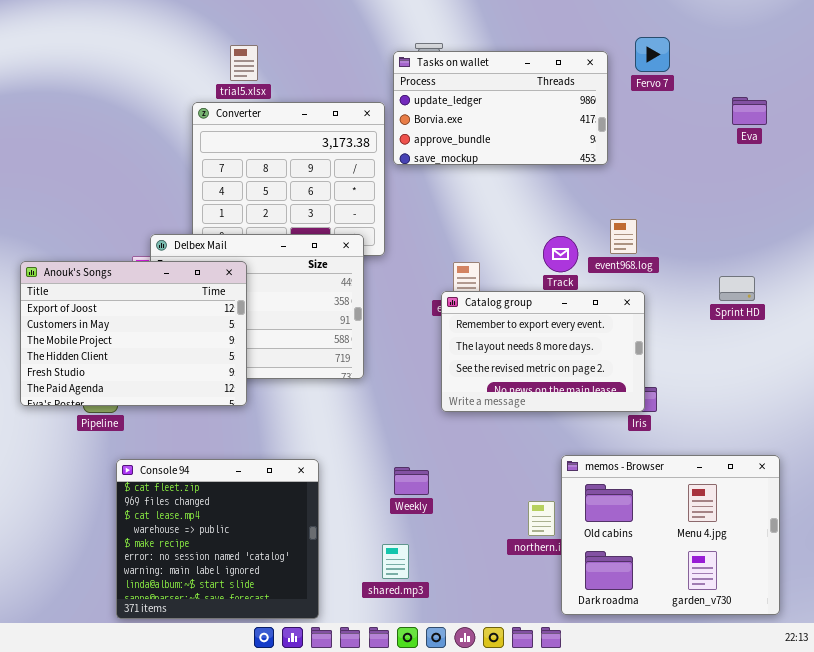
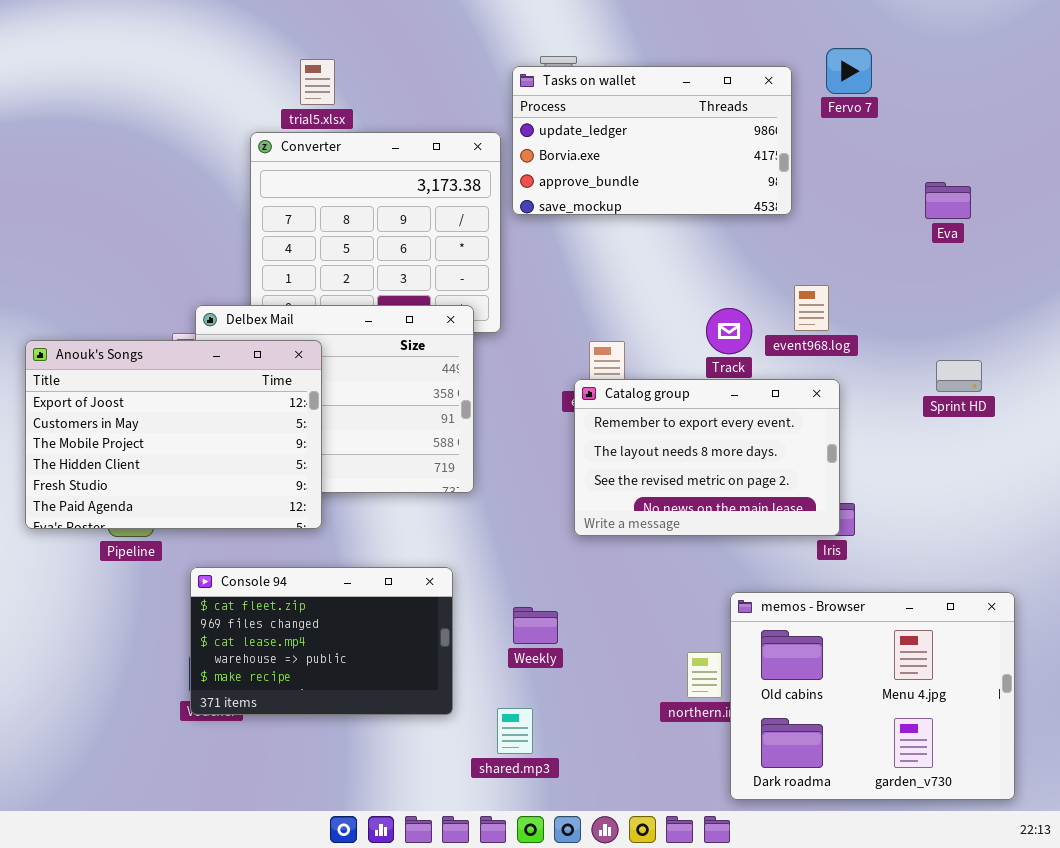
Eva: [732,97,767,125] -> [925,182,971,219], moved
Console 94: [116,459,319,619] -> [190,567,453,715], moved, resized

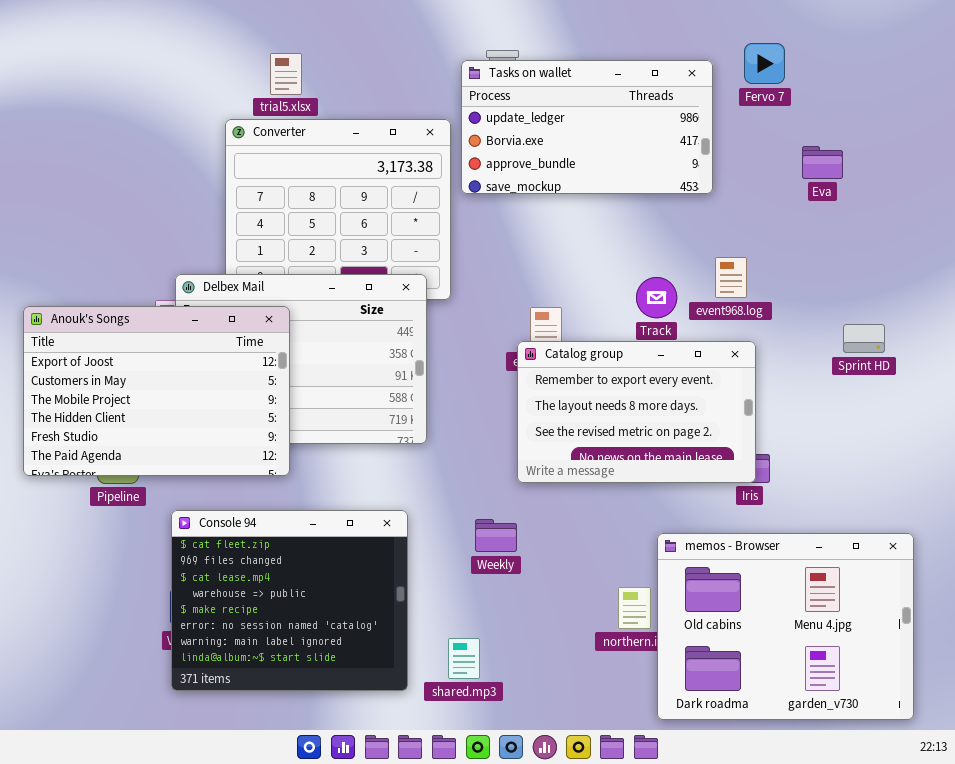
Eva: [925,182,971,219] -> [802,146,843,179], moved
Console 94: [190,567,453,715] -> [171,510,408,691], resized
Weekly: [513,607,558,644] -> [475,519,517,552], moved

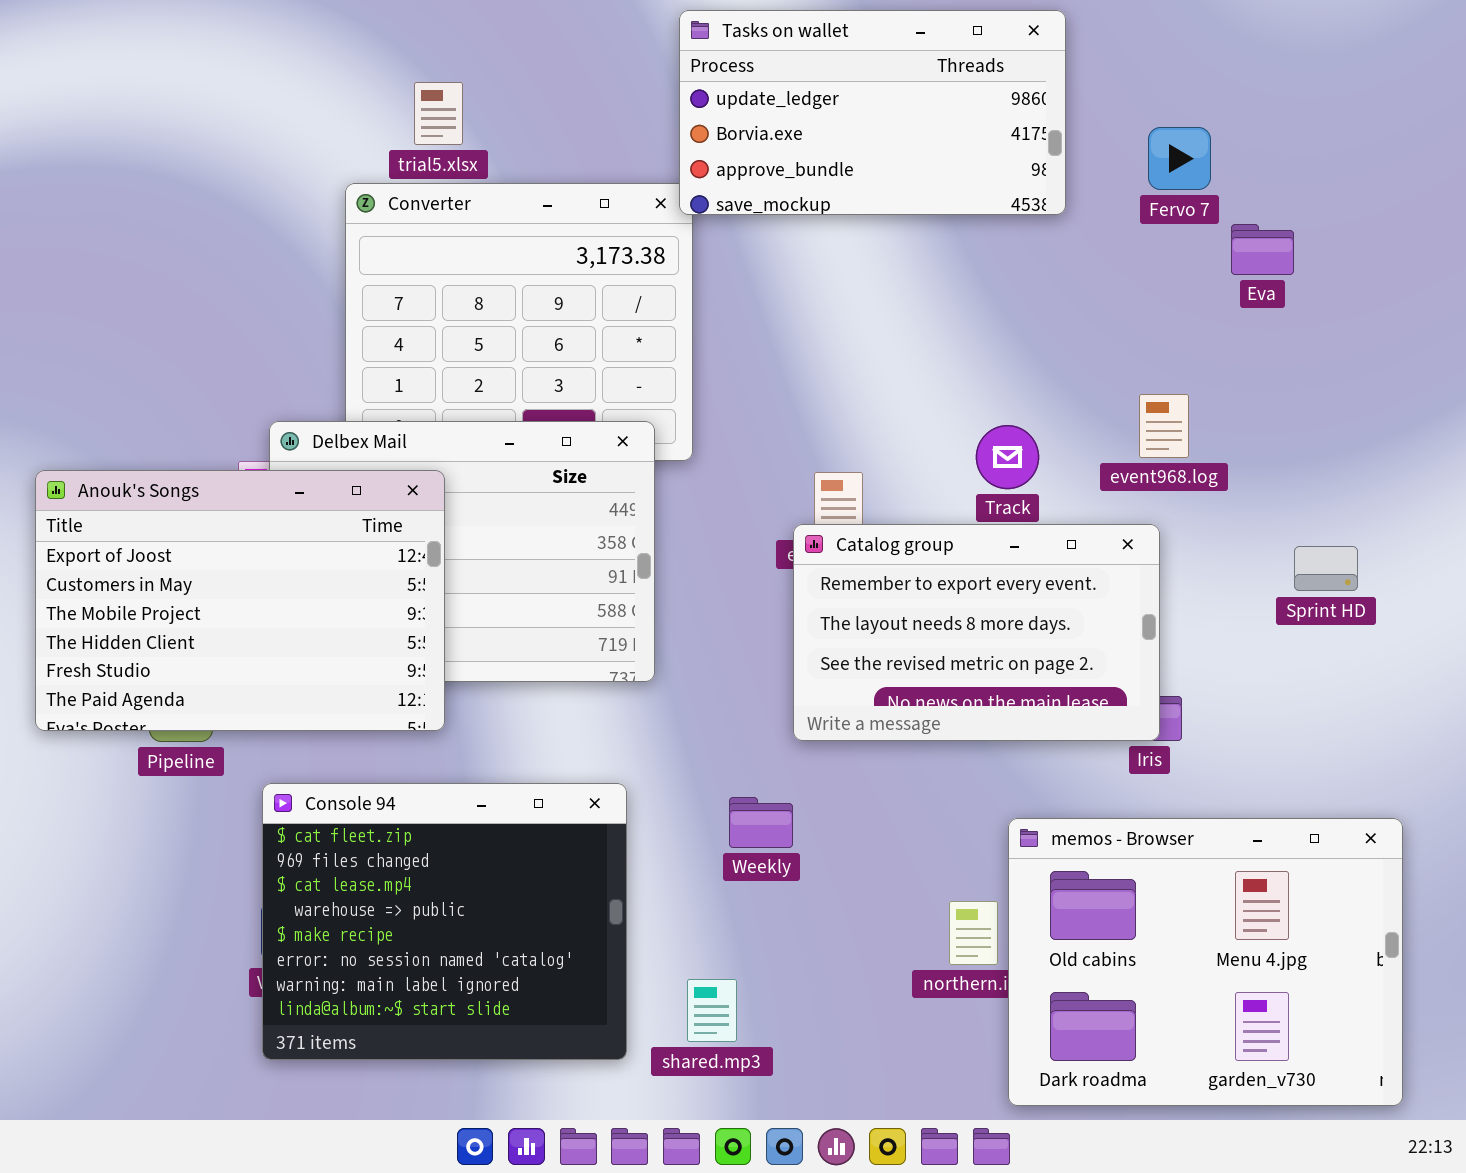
Fervo 7: [744,43,785,84] -> [1148,127,1211,190], moved
Tasks on wallet: [461,60,713,194] -> [679,10,1066,215], moved
event968.log: [715,257,747,298] -> [1139,394,1189,458], moved
Sprint HD: [843,324,885,353] -> [1294,546,1358,591], moved

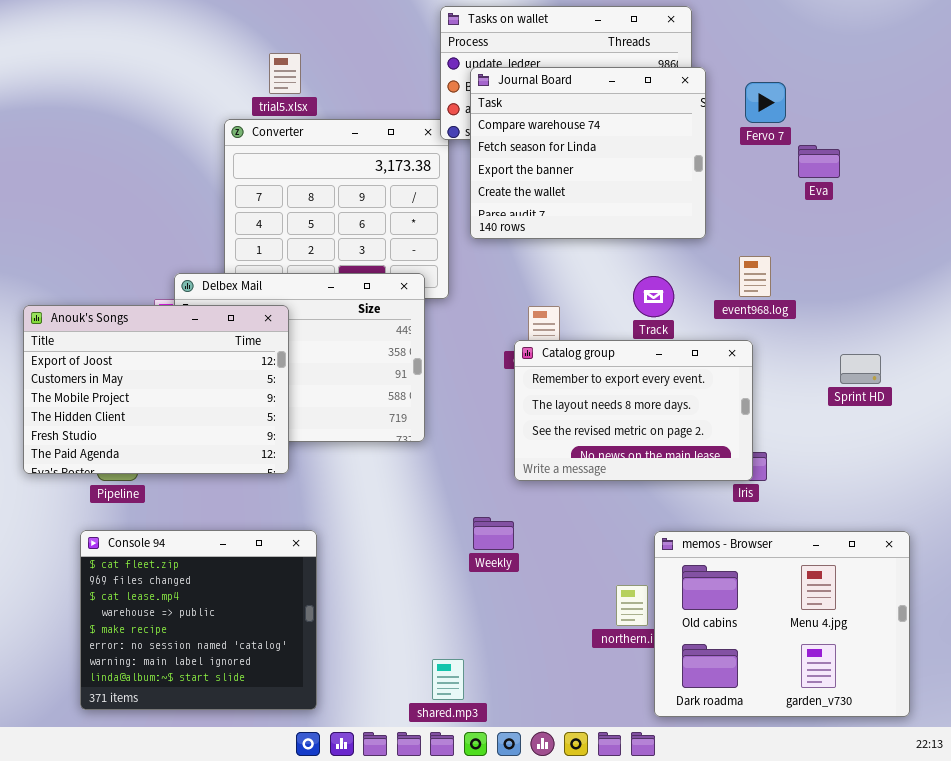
Journal Board: none -> [470,67,706,239], opened
Console 94: [262,783,627,1060] -> [80,530,317,710], moved
shared.mp3: [687,979,737,1042] -> [432,659,464,700], moved

